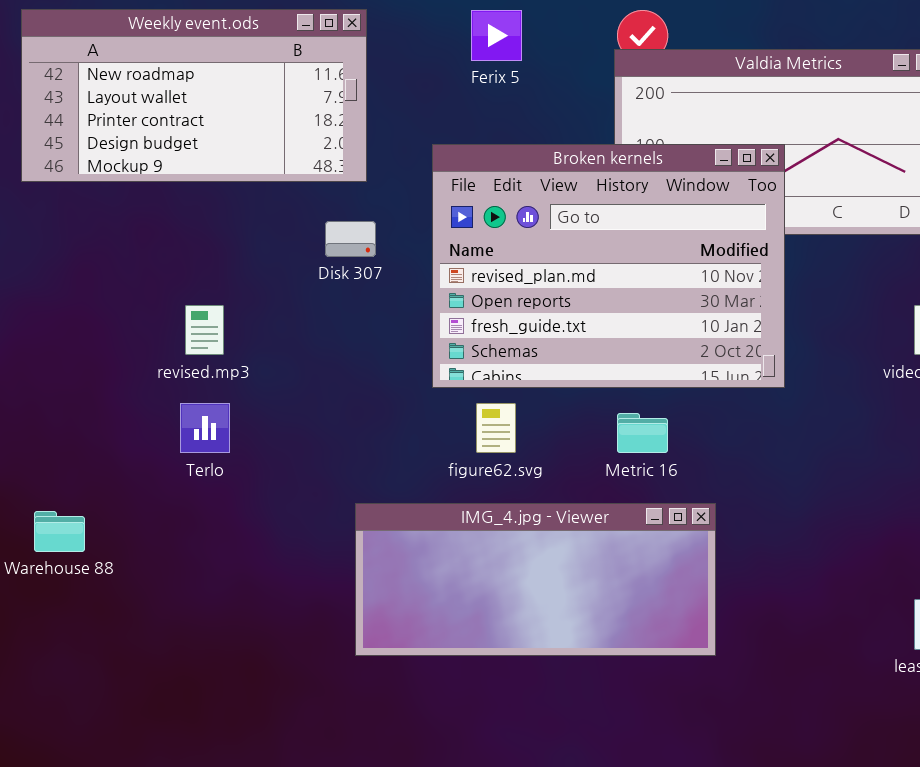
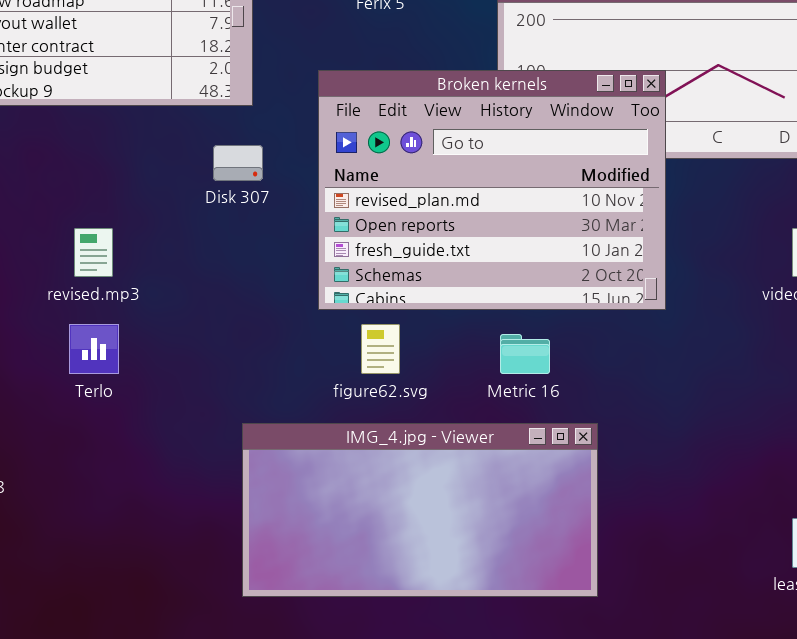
IMG_4.jpg - Viewer: [355,503,716,656] -> [242,423,598,597], resized

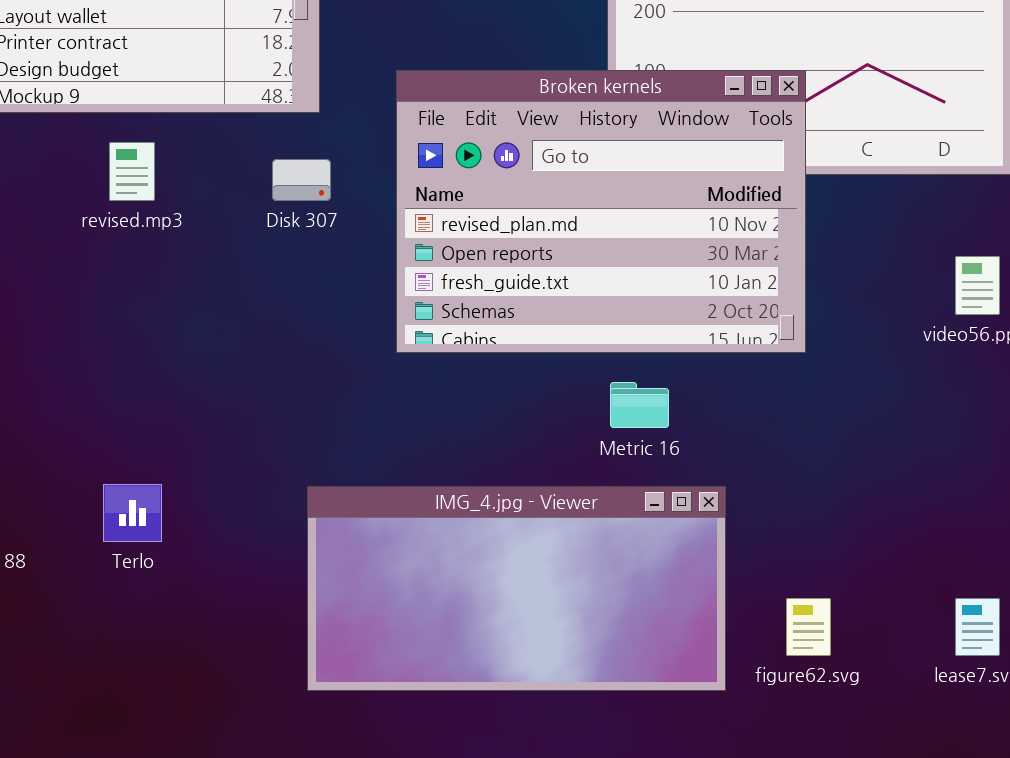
revised.mp3: [74,228,113,277] -> [109,142,155,201], moved
Terlo: [69,324,119,374] -> [103,484,162,542], moved
figure62.svg: [361,324,400,374] -> [786,598,831,656], moved

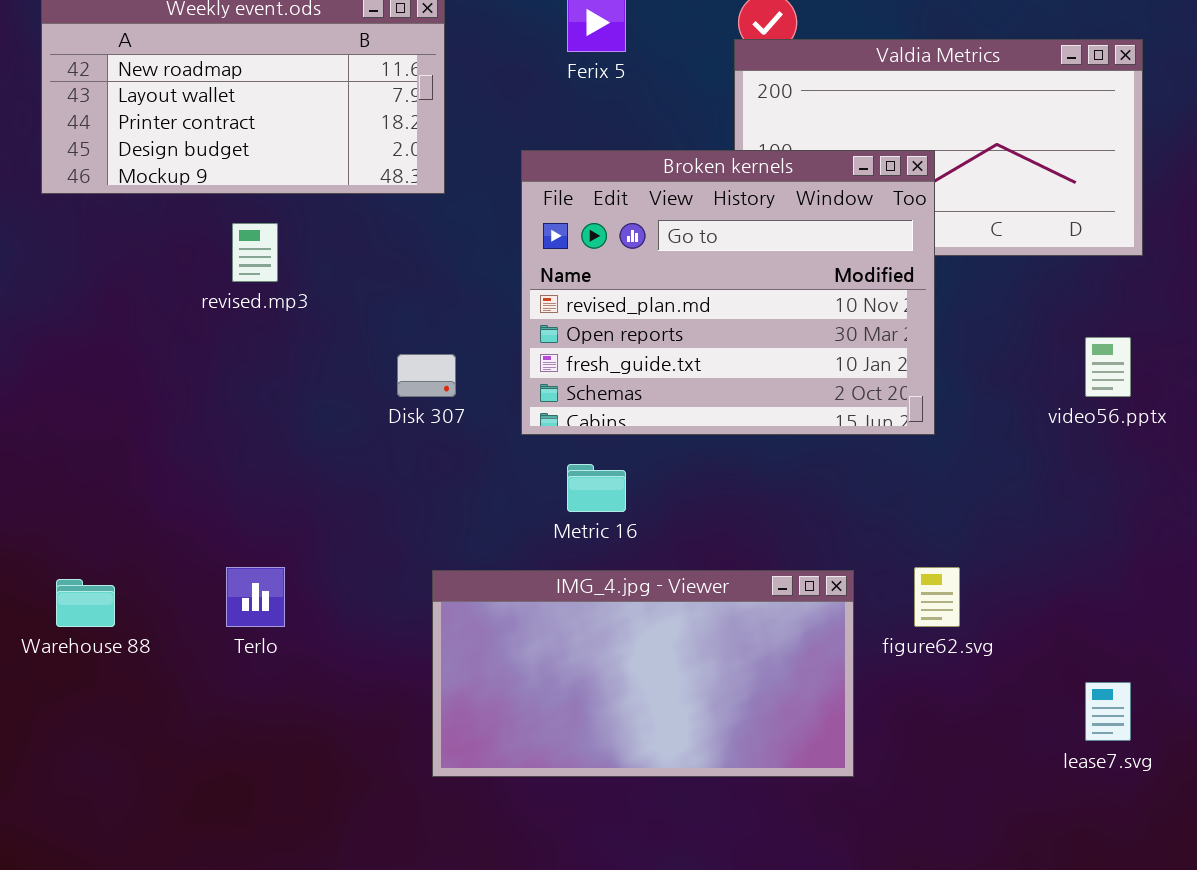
Disk 307: [272,159,331,201] -> [397,354,456,397], moved
Metric 16: [610,382,669,428] -> [567,464,626,512], moved
figure62.svg: [786,598,831,656] -> [914,567,960,627], moved

